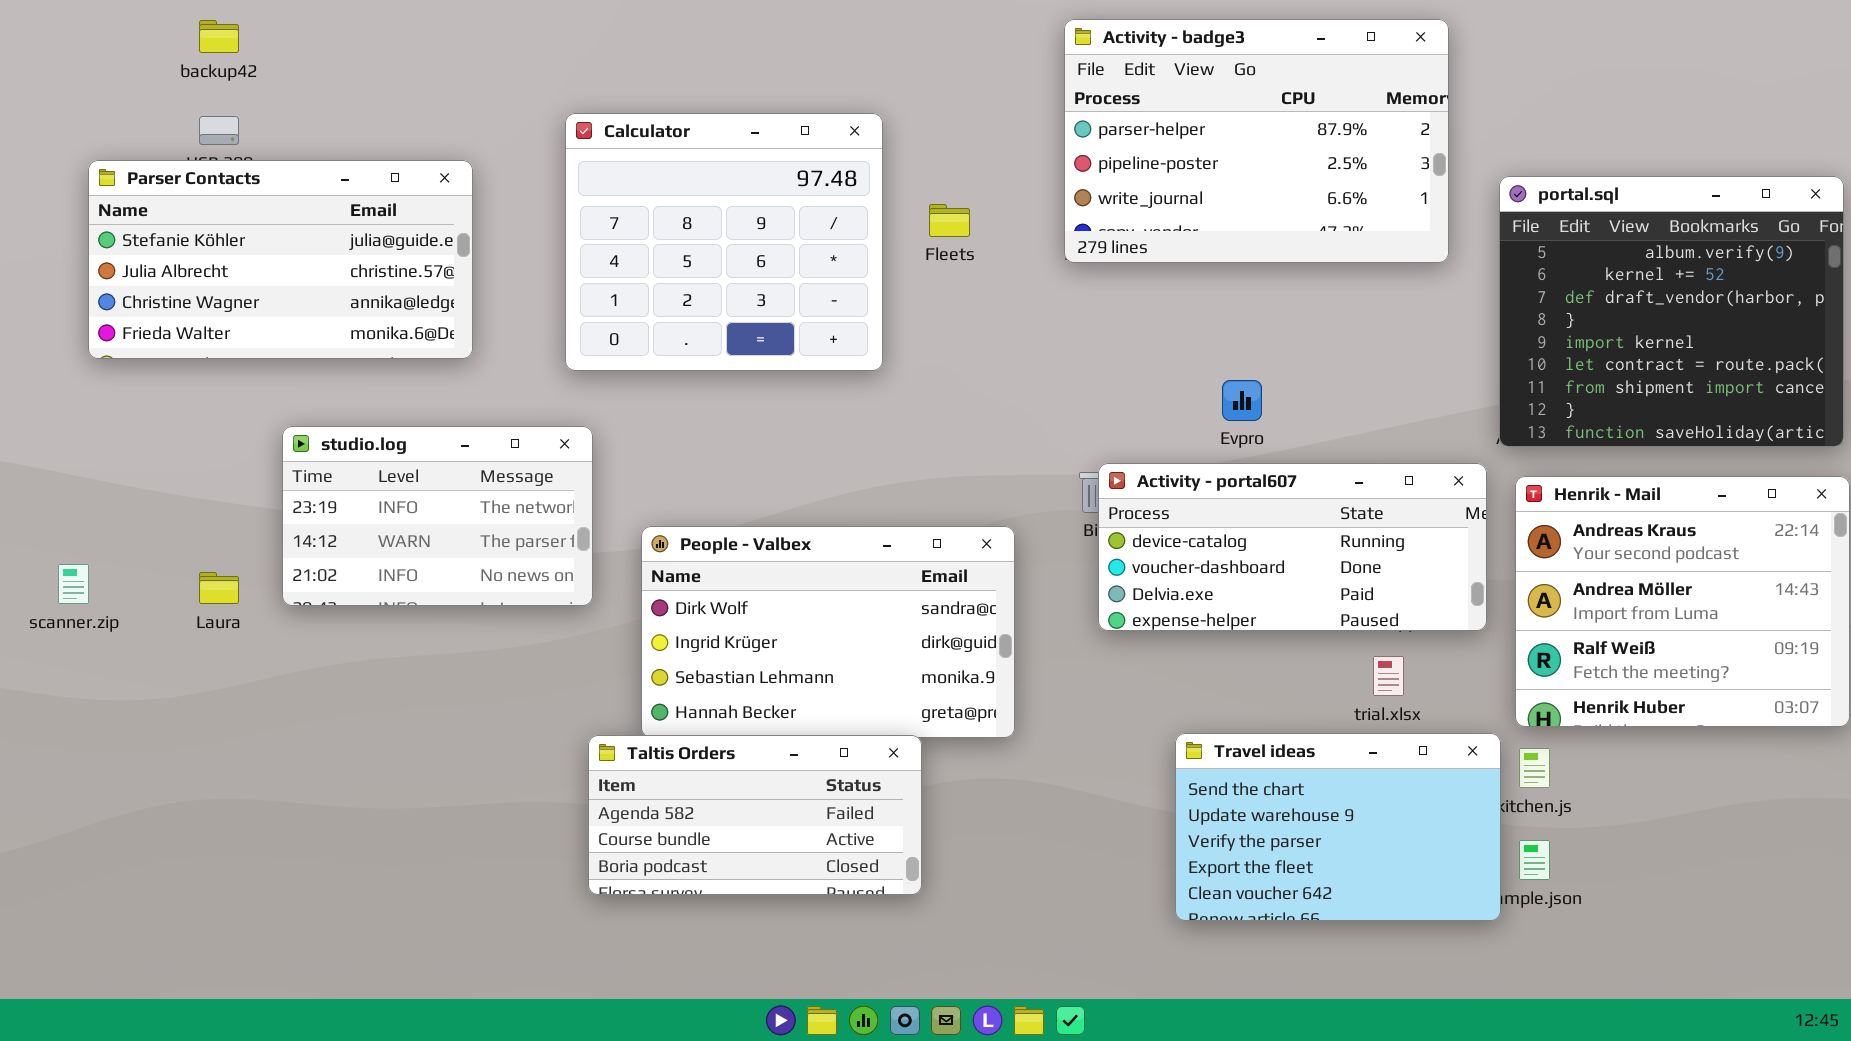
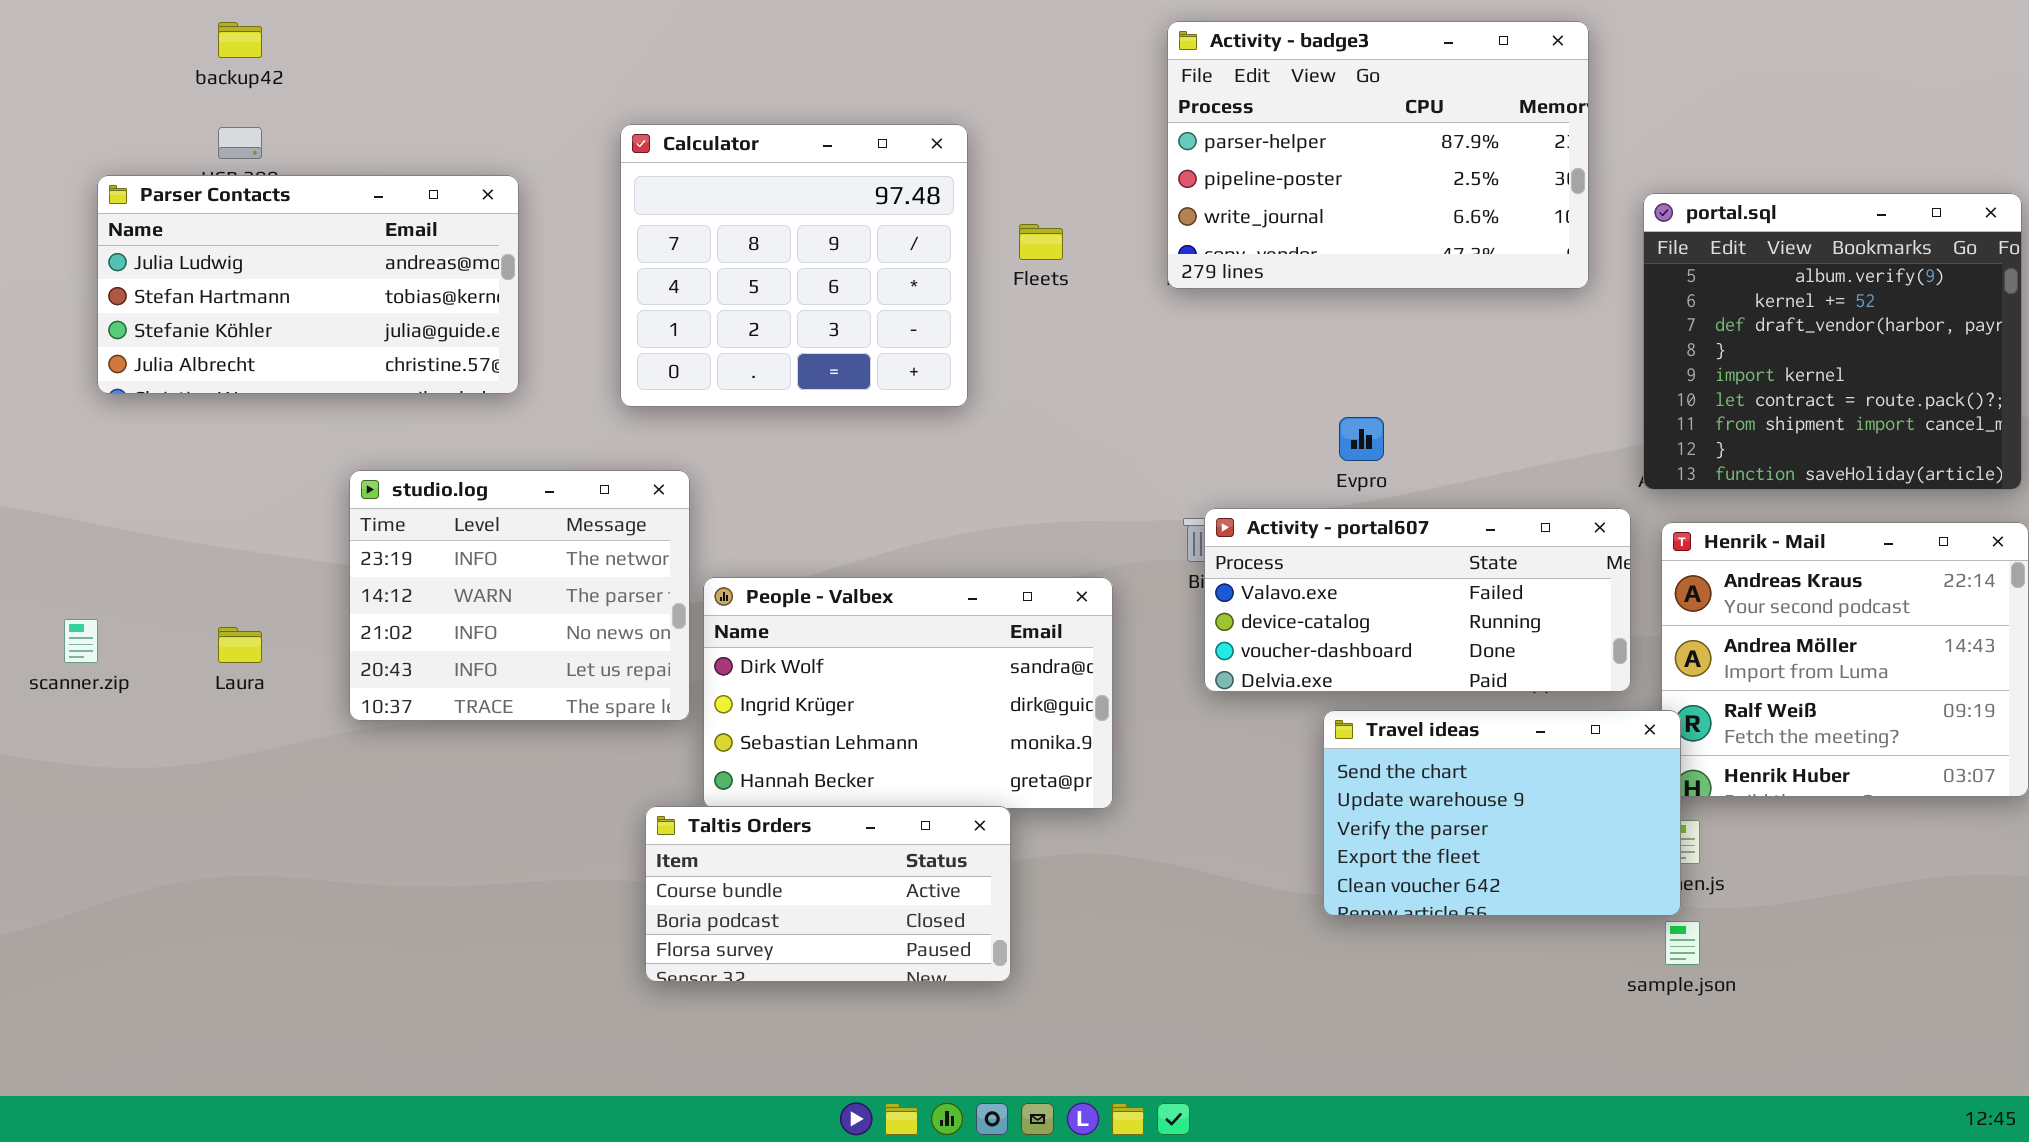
Parser Contacts: [88,160,473,359] -> [97,175,519,394], scrolled up 2 rows
studio.log: [282,426,593,606] -> [349,470,690,721], moved, resized
Activity - portal607: [1098,463,1487,631] -> [1204,508,1631,692], scrolled up 1 row
Travel ideas: [1175,733,1501,921] -> [1323,710,1681,916], moved
Taltis Orders: [588,735,922,895] -> [645,806,1011,982], scrolled down 1 row

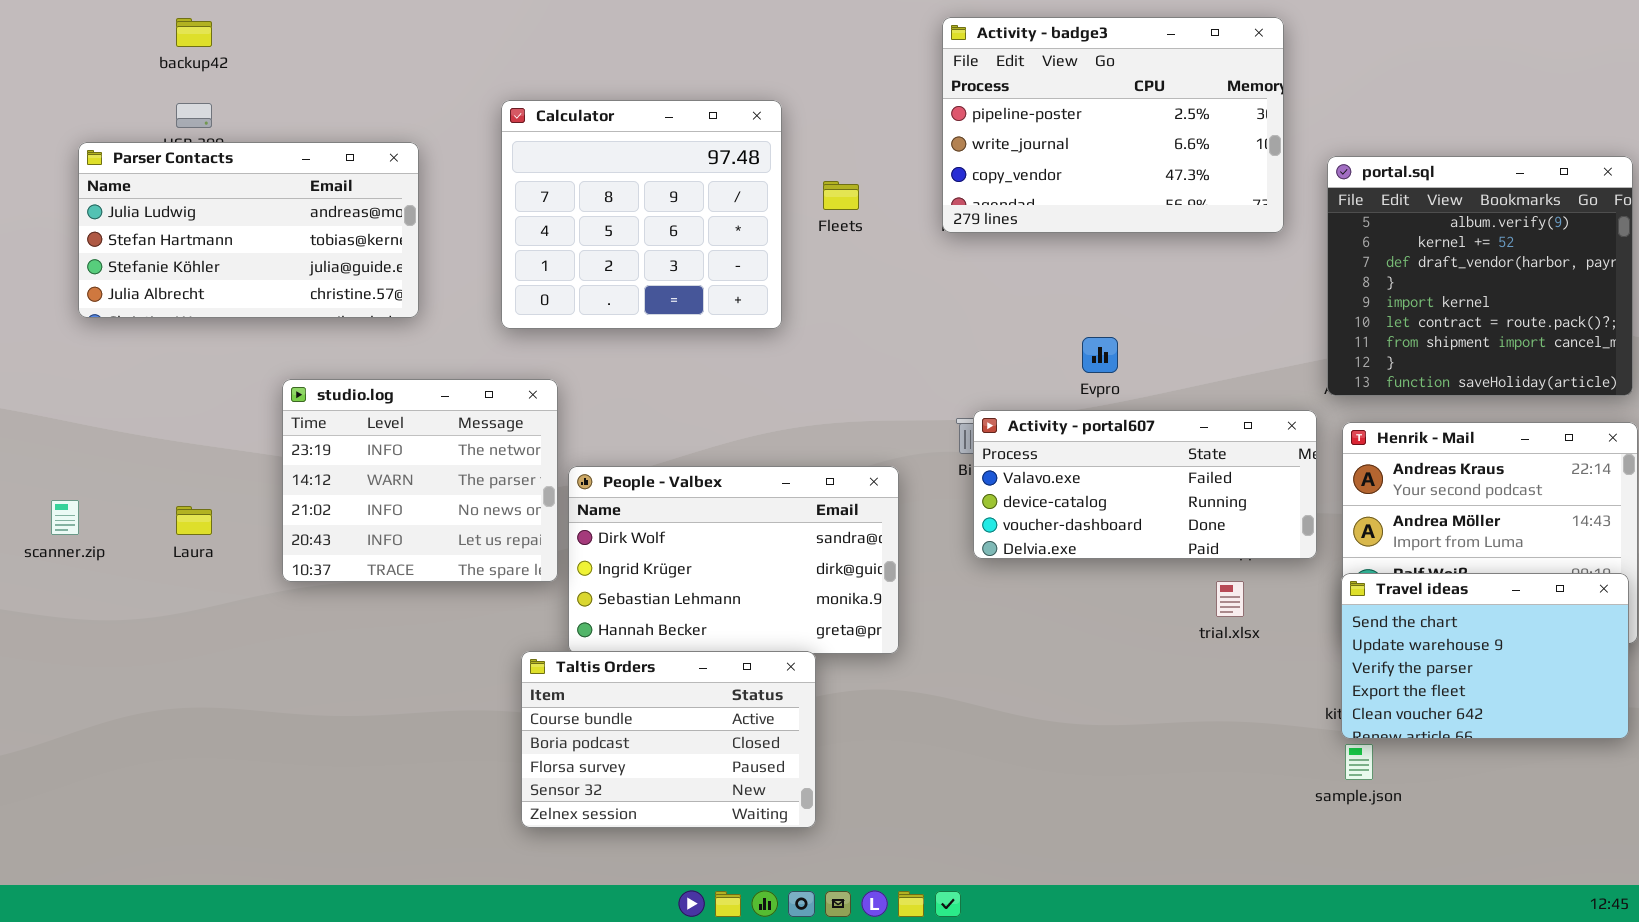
Activity - badge3: [1167,21,1589,289] -> [942,17,1284,233], scrolled down 1 row
Travel ideas: [1323,710,1681,916] -> [1341,573,1629,739], moved
Taltis Orders: [645,806,1011,982] -> [521,651,816,828], resized

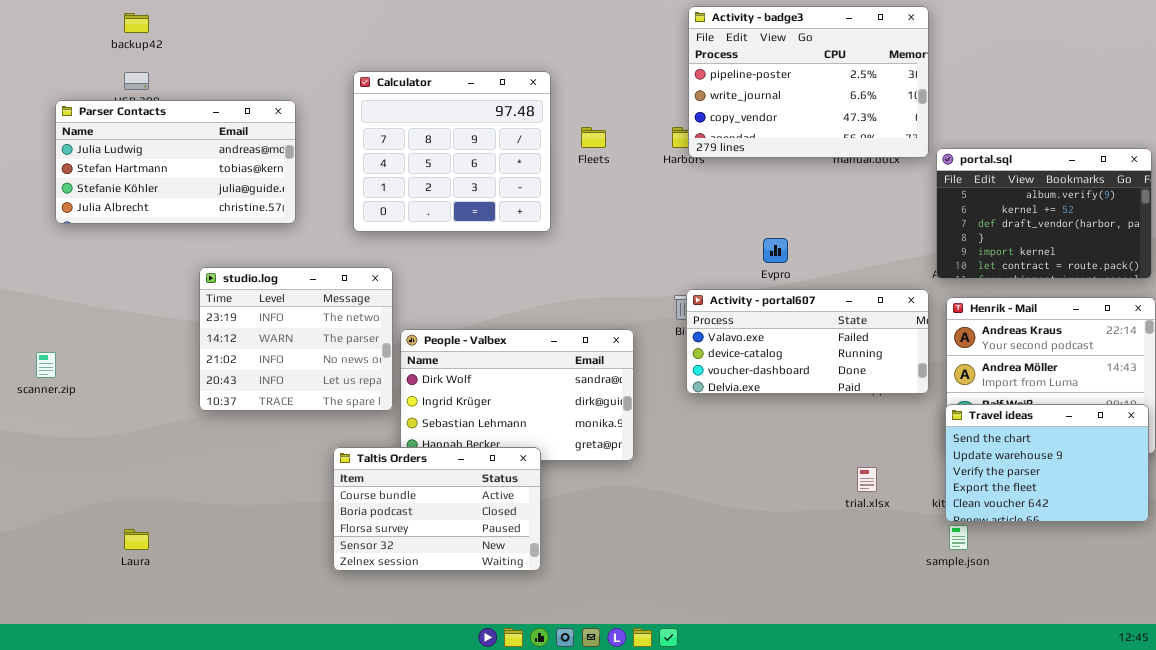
Activity - badge3: [942,17,1284,233] -> [688,6,929,158], moved
portal.sql: [1327,156,1633,396] -> [936,148,1152,279], resized
Laura: [176,506,212,535] -> [124,529,149,550], moved
trial.xlsx: [1216,581,1244,617] -> [857,467,877,492], moved
Taltis Orders: [521,651,816,828] -> [333,447,541,571], moved

